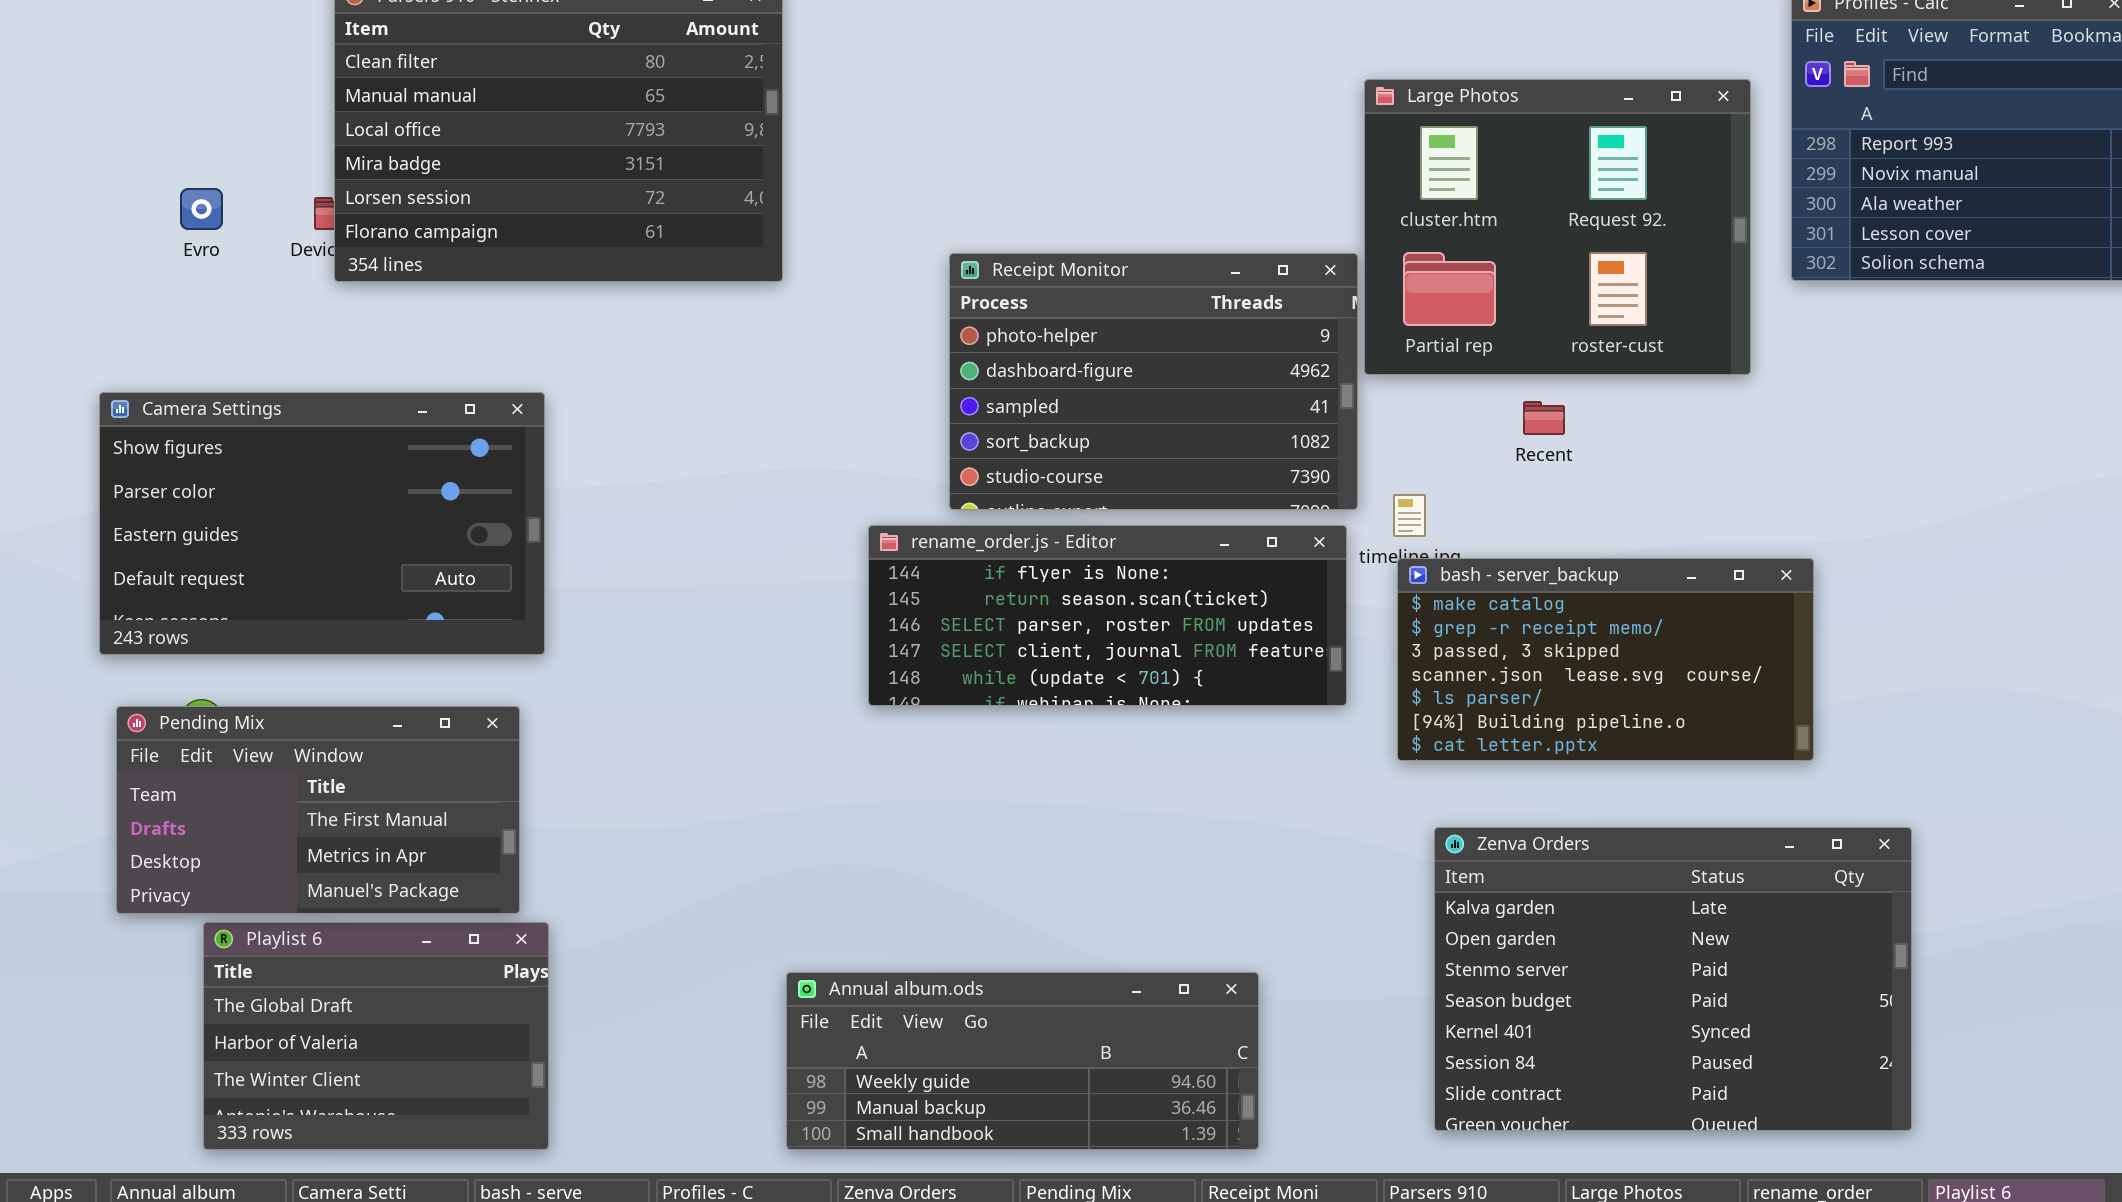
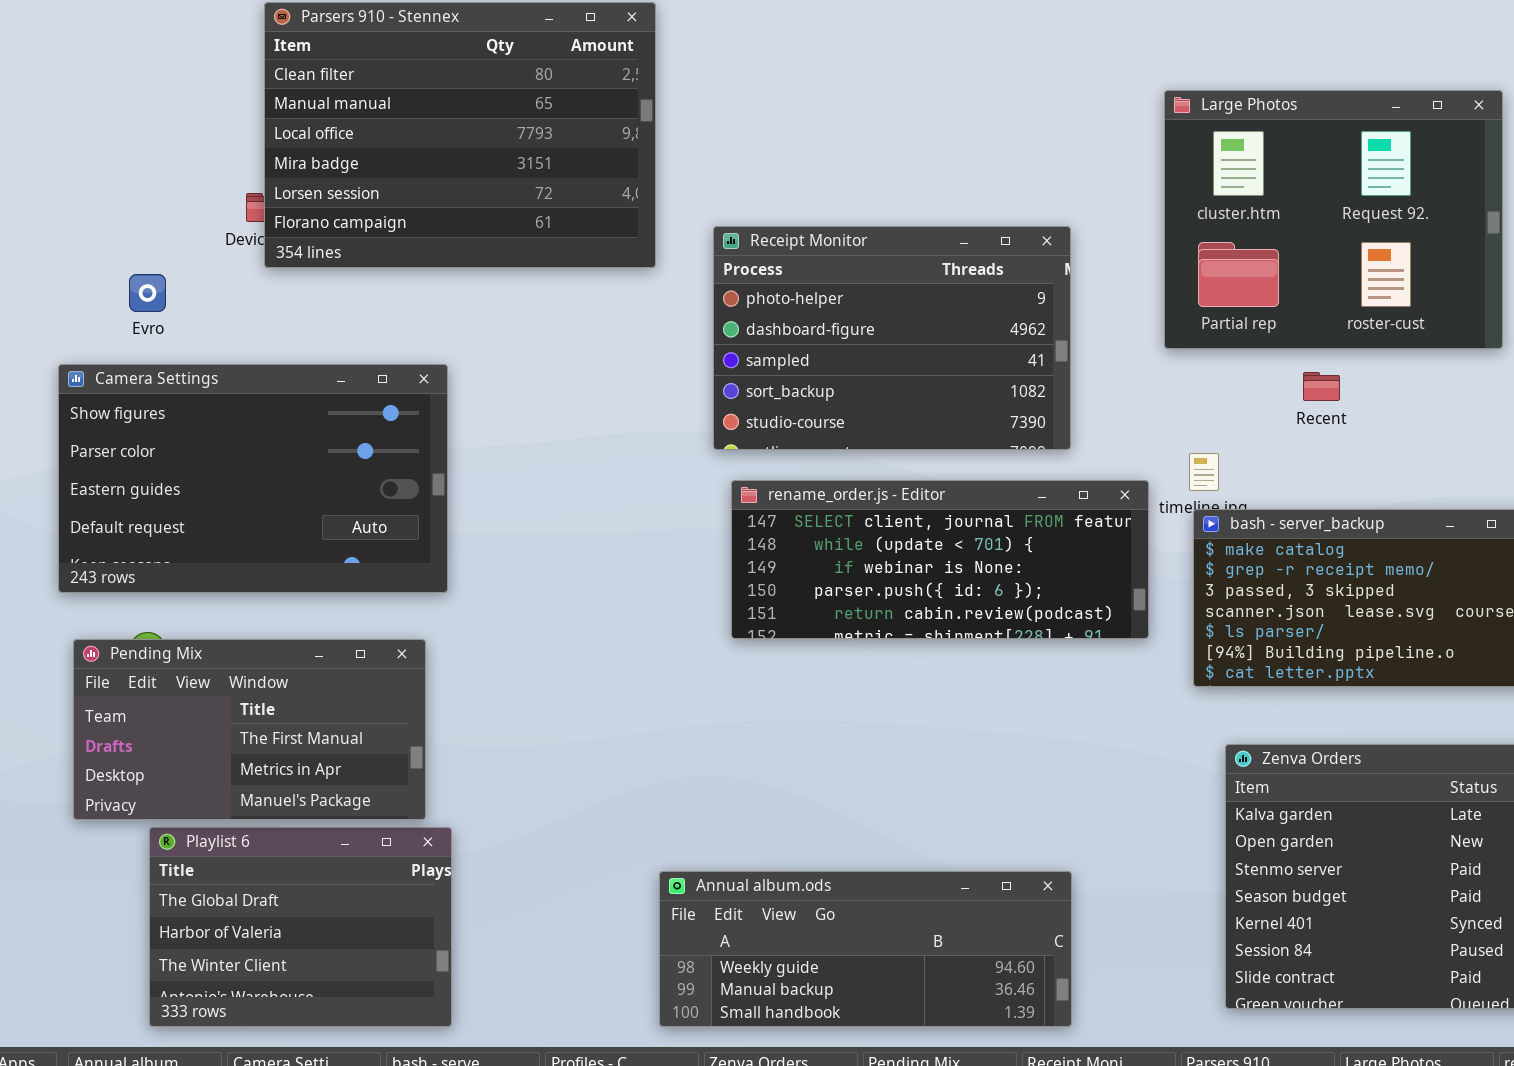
Evro: [180,188,223,230] -> [129,274,166,312], moved
Receipt Monitor: [949,253,1358,510] -> [713,226,1071,450], moved
rename_order.js - Editor: [868,525,1347,706] -> [731,480,1149,639], scrolled down 3 rows

